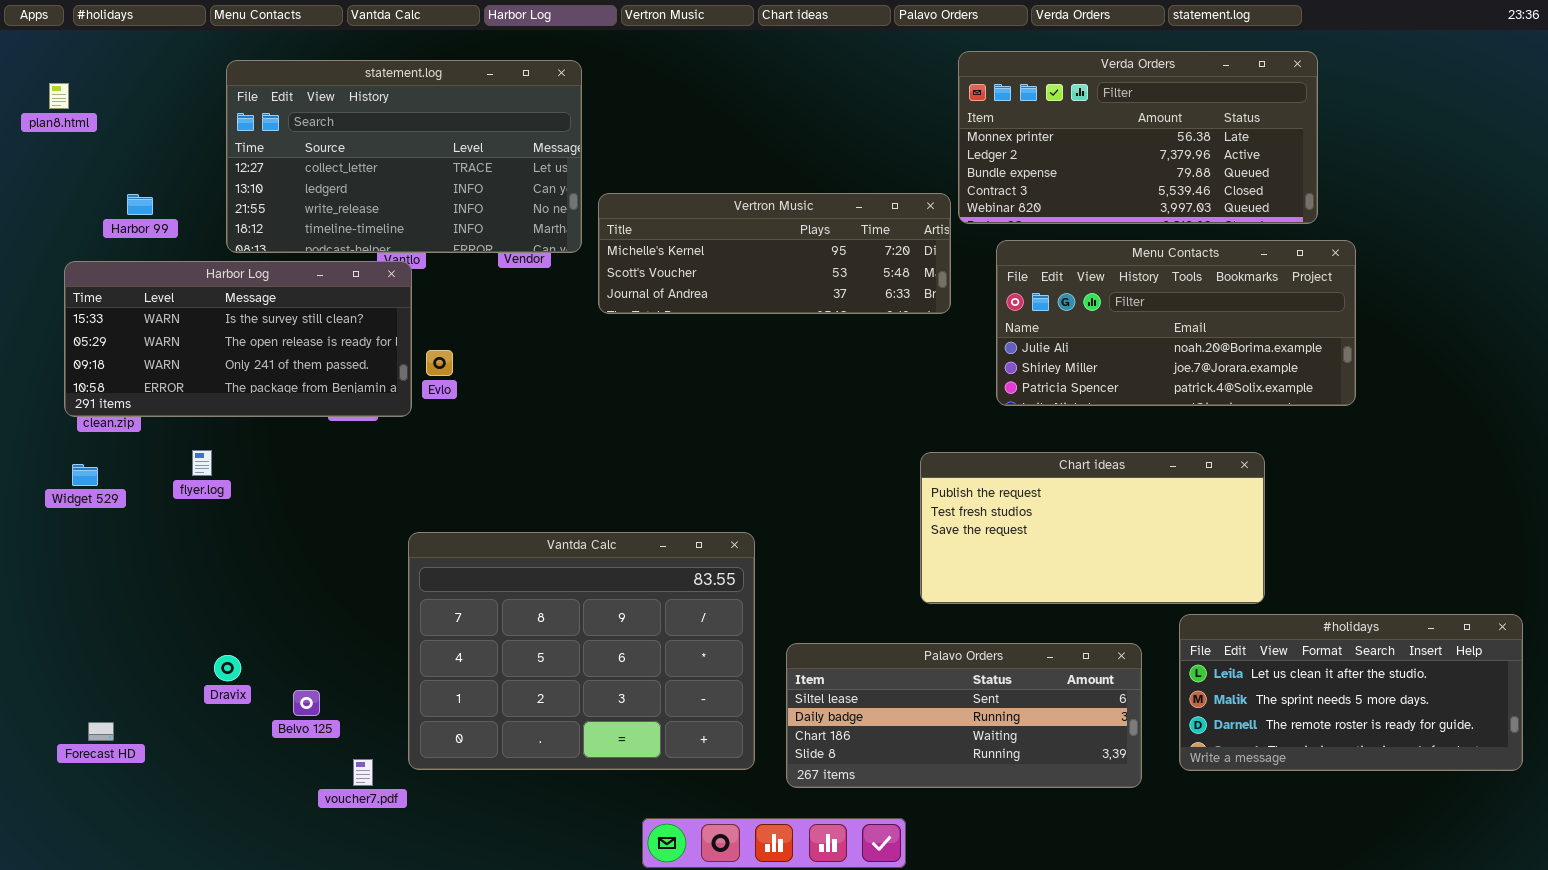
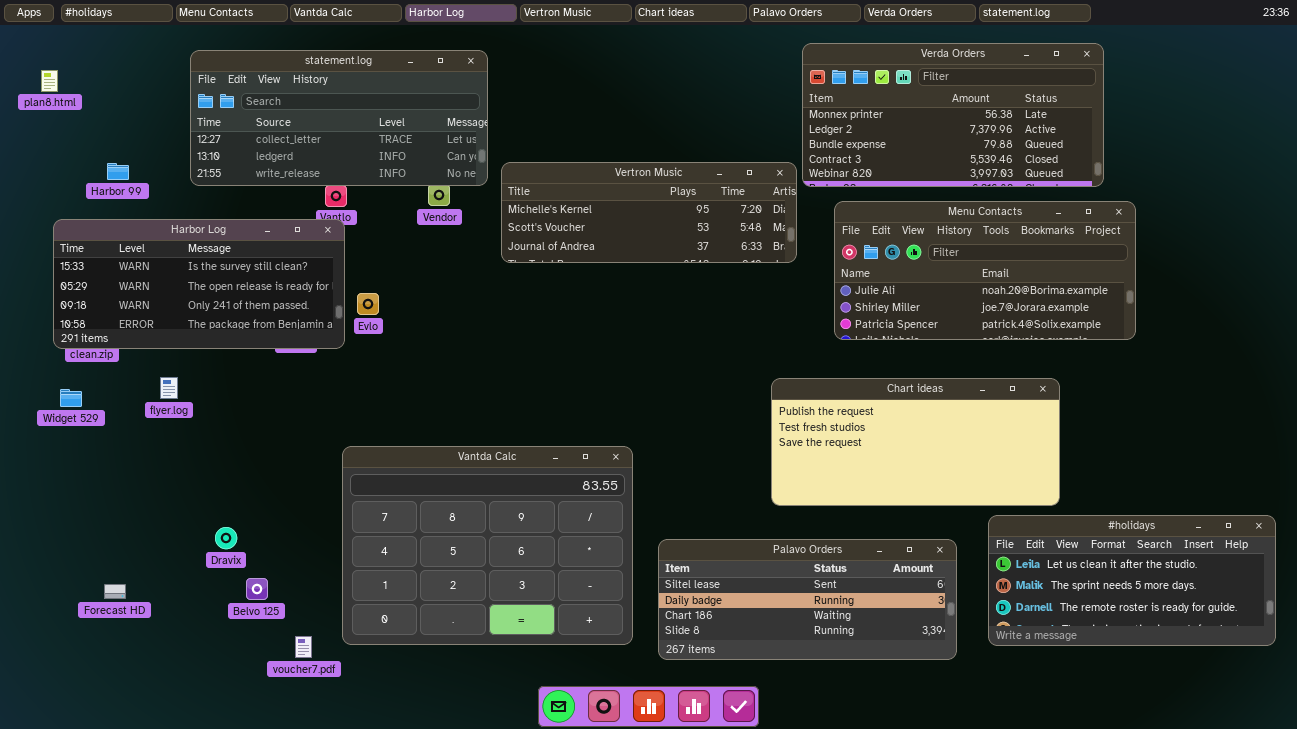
statement.log: [226,60,582,253] -> [190,50,488,186], resized
Dravix: [214,655,241,681] -> [215,527,237,549], moved
Forecast HD: [88,722,114,741] -> [104,584,126,599], moved

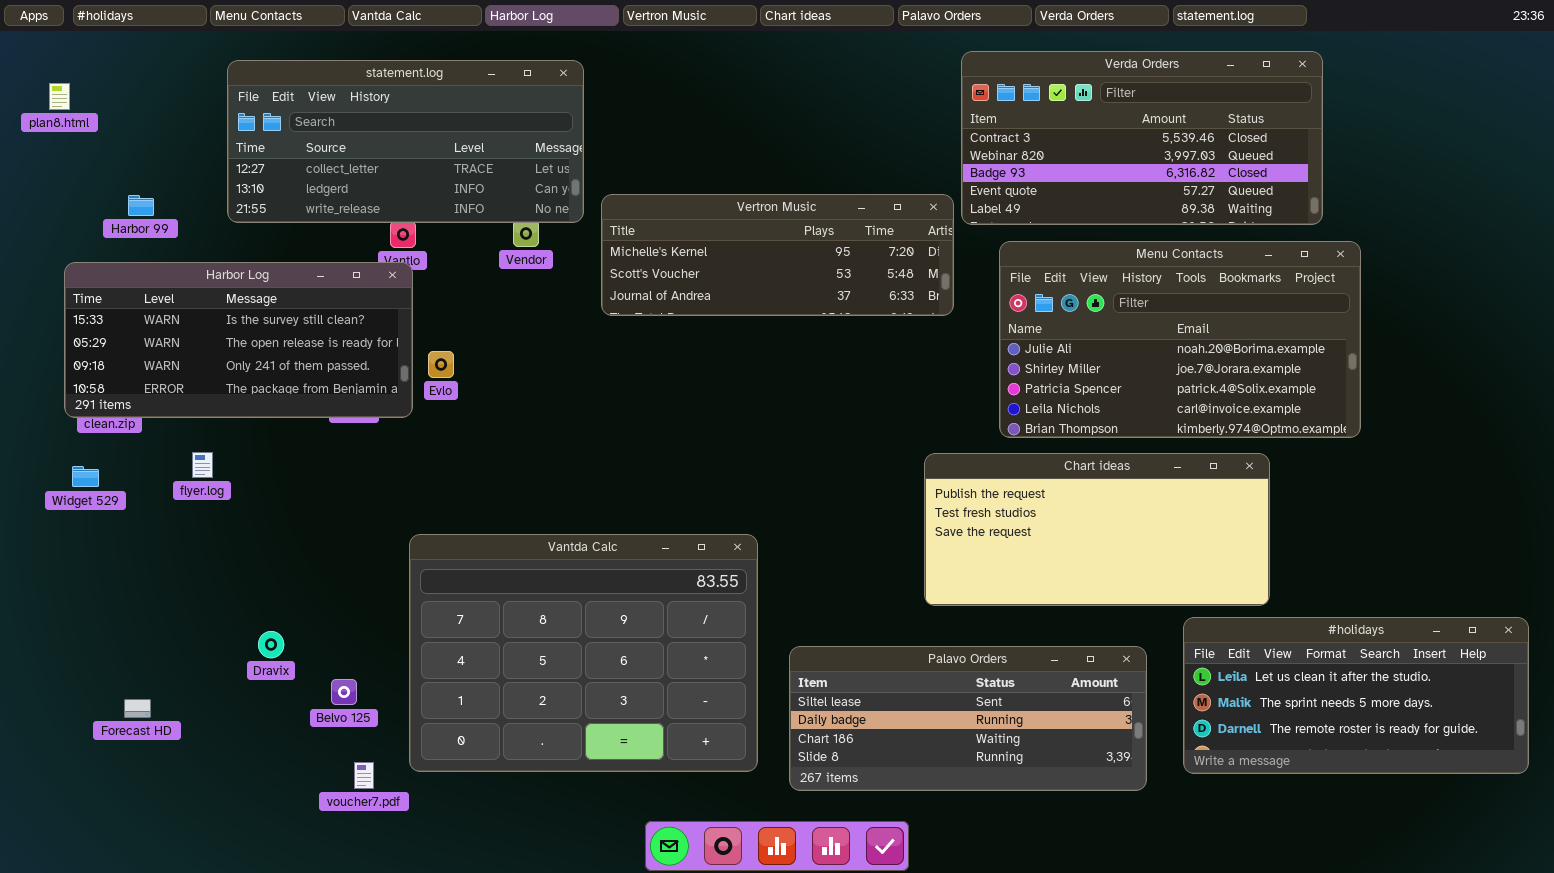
Verda Orders: [802,43,1104,187] -> [961,51,1323,225], scrolled down 3 rows
Menu Contacts: [834,201,1136,340] -> [999,241,1361,438], resized
Belvo 125: [246,578,268,600] -> [331,679,357,705], moved

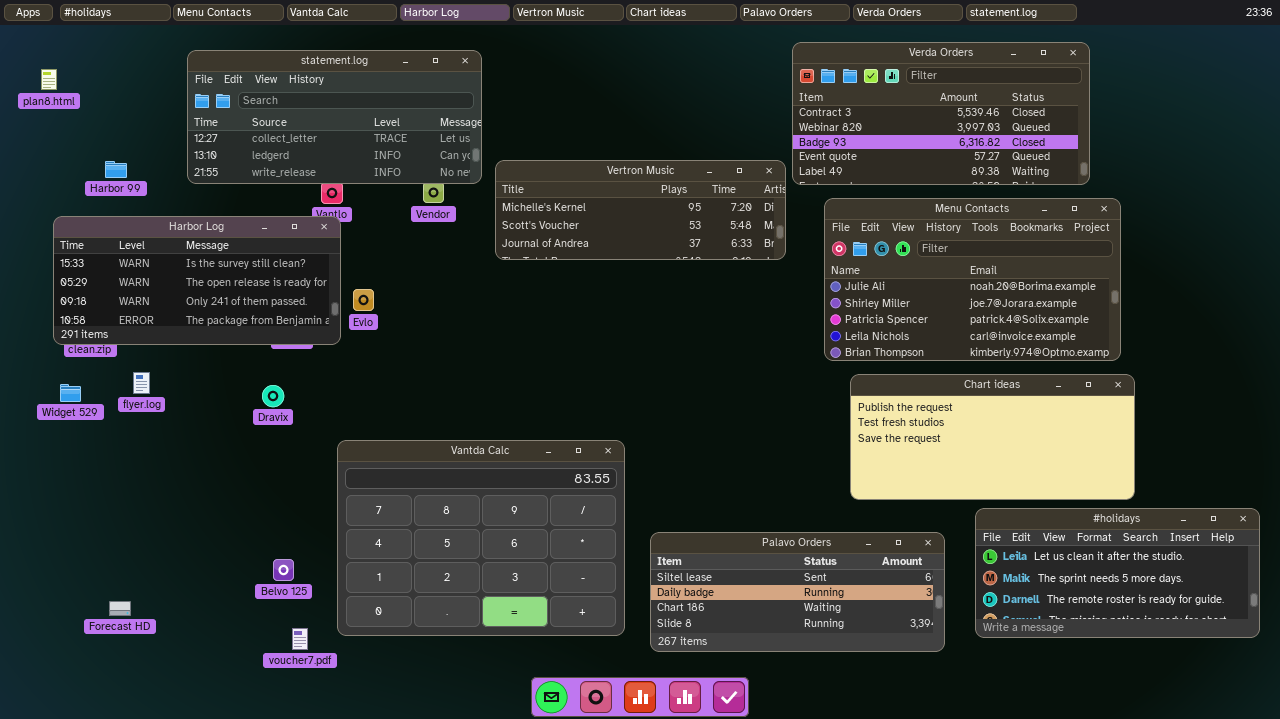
flyer.log: [192,452,213,478] -> [133,372,150,394], moved
Chart ideas: [924,453,1270,606] -> [850,374,1135,500], moved
Dravix: [258,631,284,658] -> [262,385,284,407], moved
Forecast HD: [124,699,151,718] -> [109,601,131,616], moved

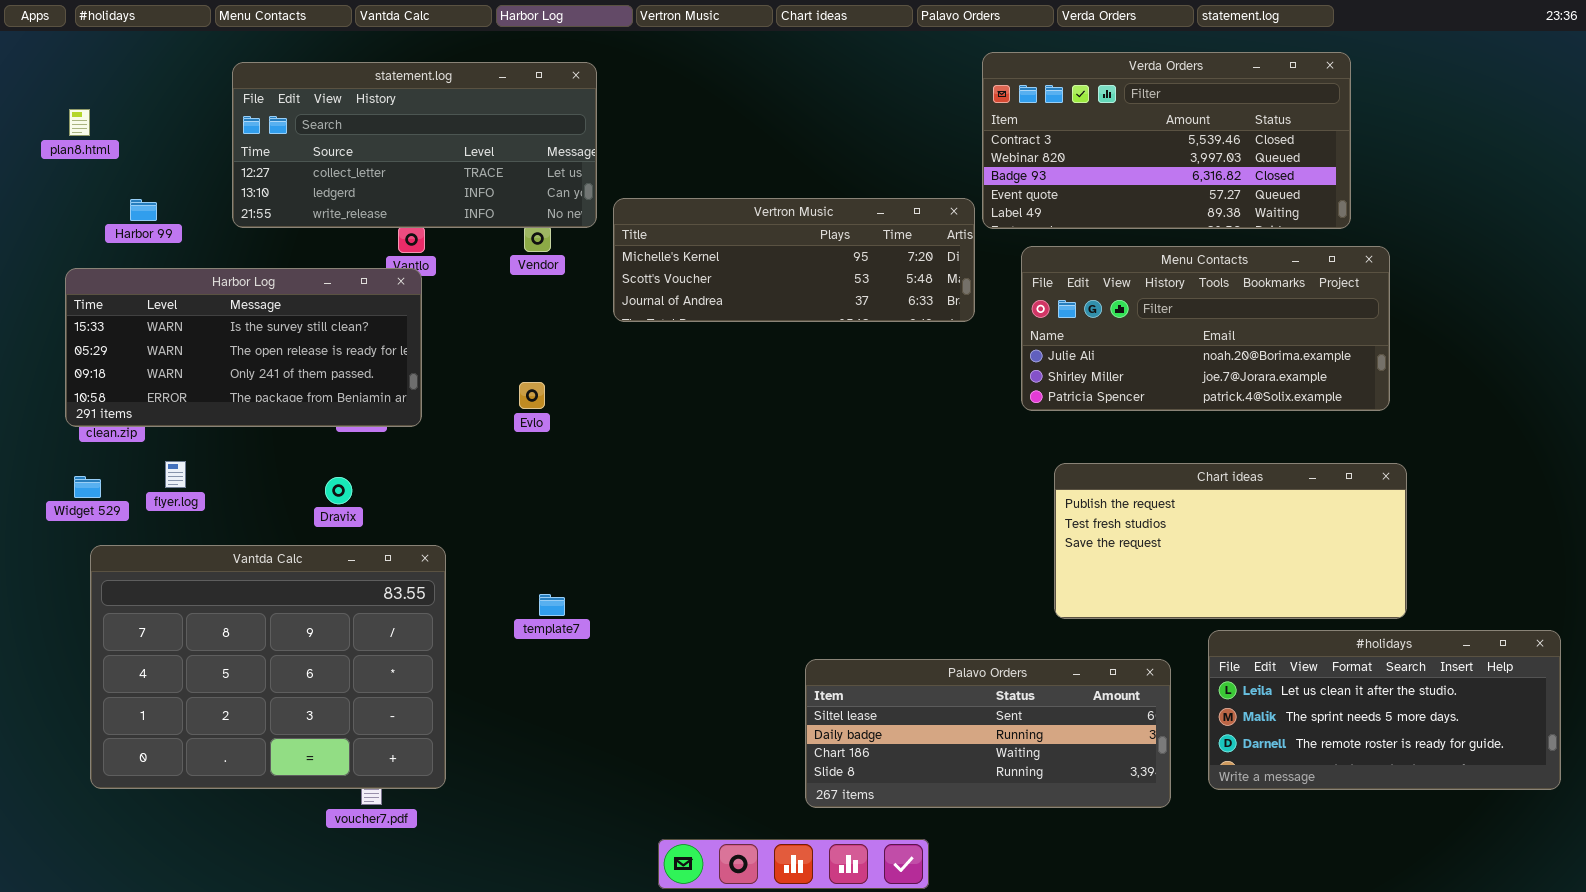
plan8.html: [41,69,57,90] -> [69,109,90,136], moved
Menu Contacts: [824,198,1121,361] -> [1021,246,1390,411], resized
Evlo: [353,289,374,311] -> [519,382,545,409], moved
Vantda Calc: [337,440,625,636] -> [90,545,446,789], moved

